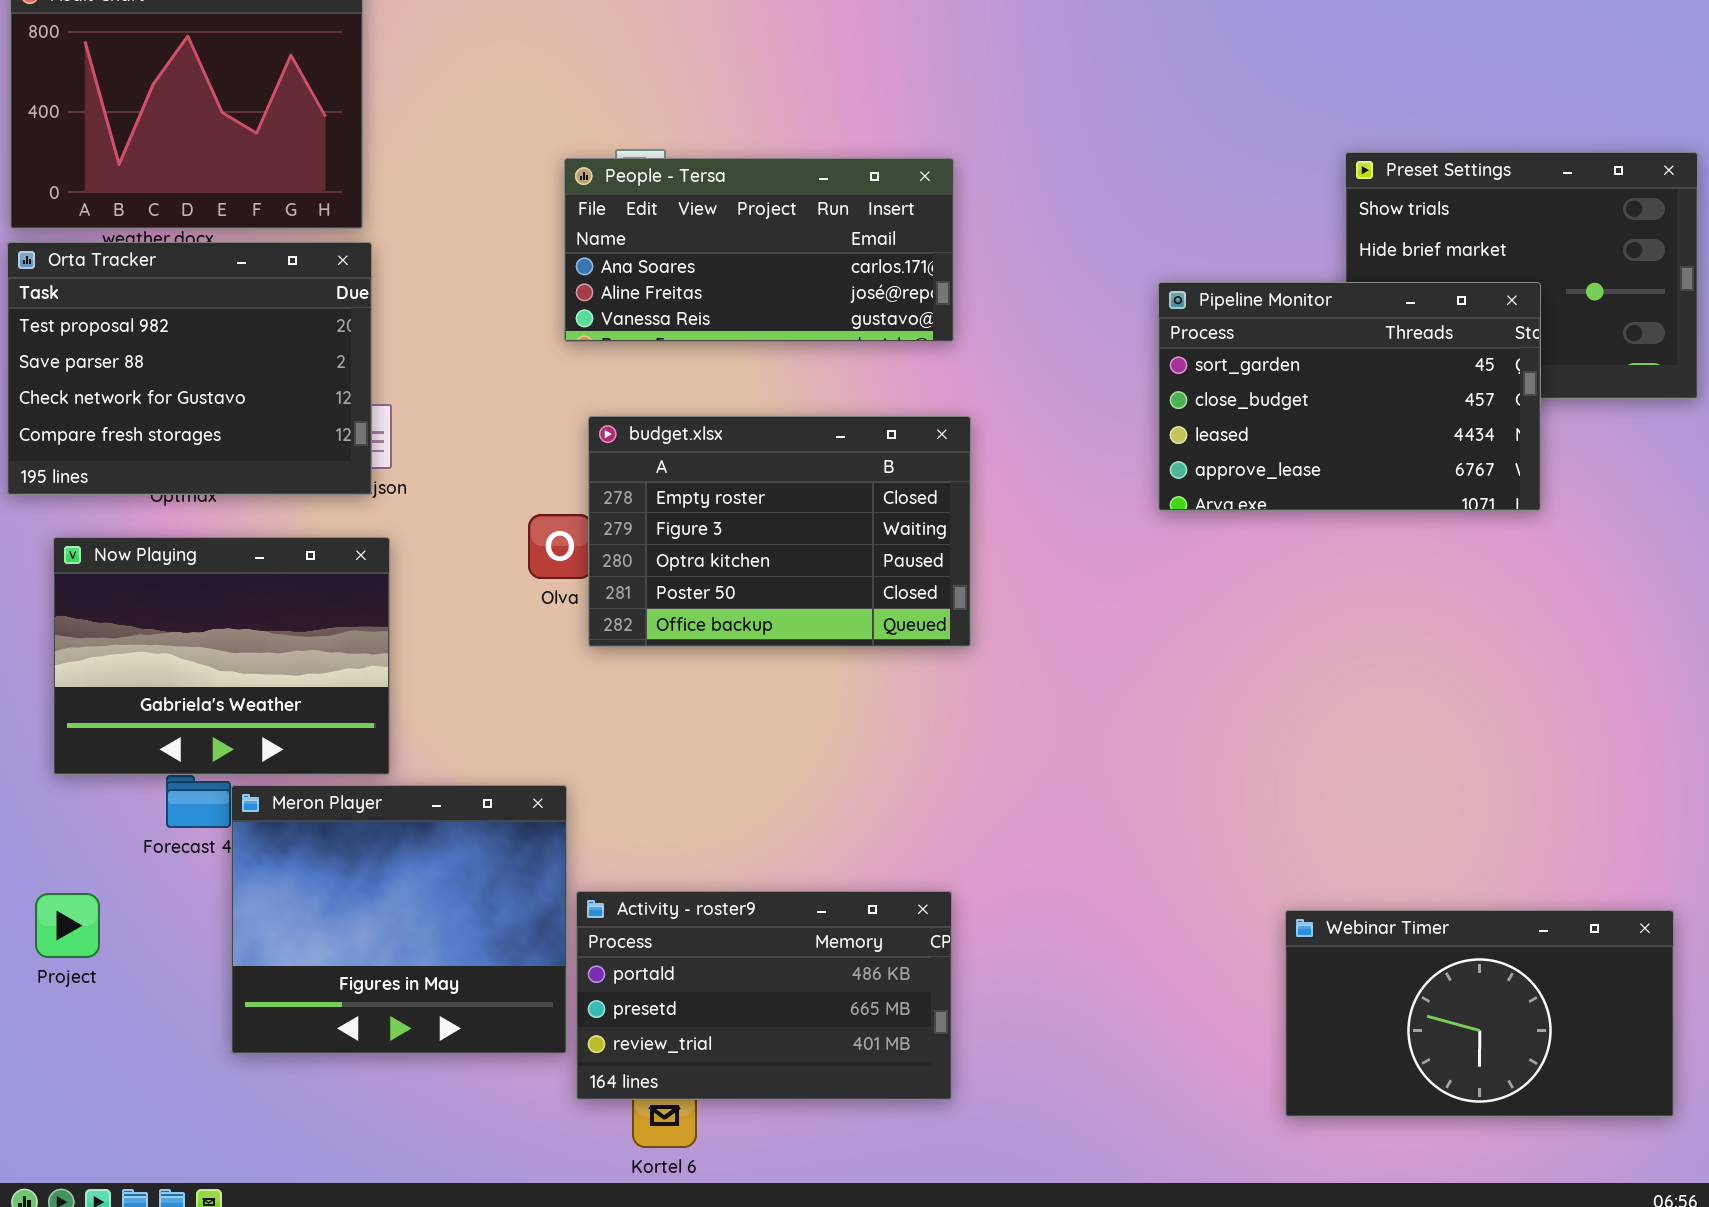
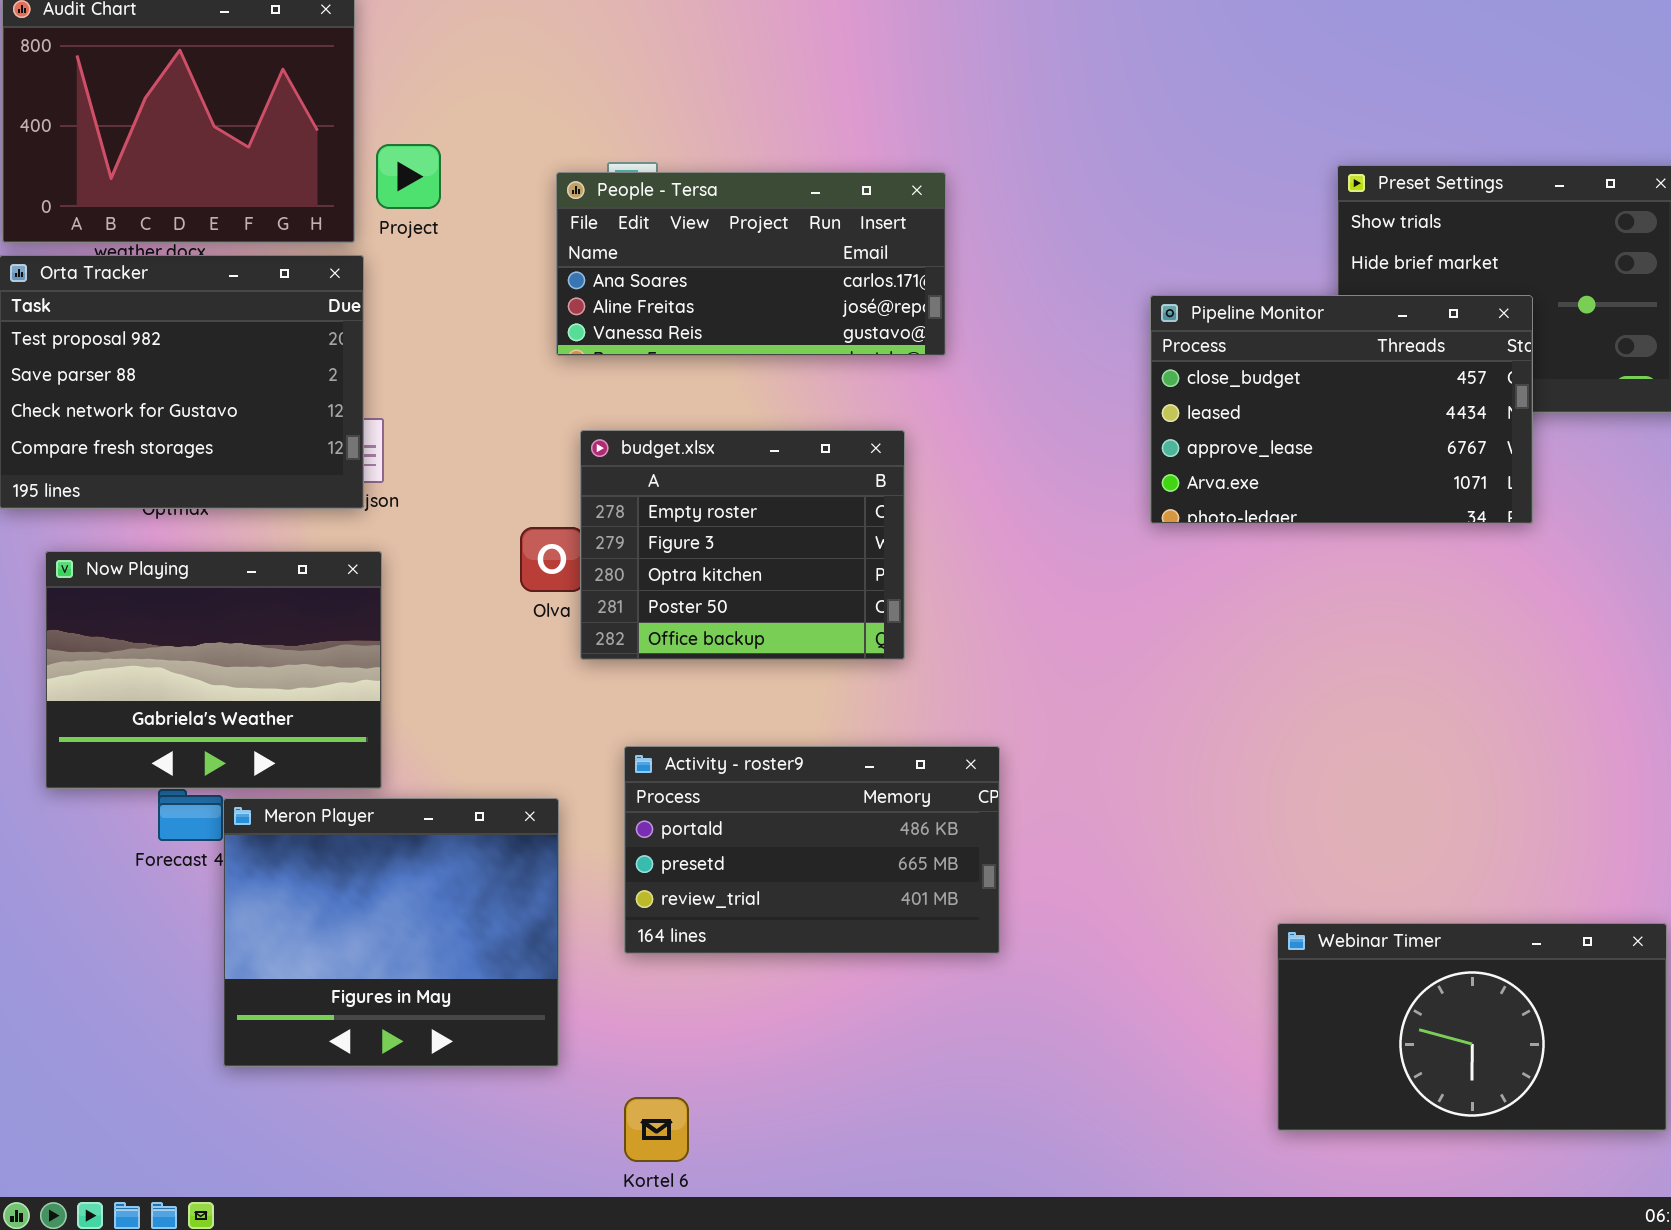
Pipeline Monitor: [1158,282,1541,511] -> [1150,295,1533,524], scrolled down 1 row
budget.xlsx: [588,416,971,647] -> [580,430,905,660], resized
Activity - roster9: [576,891,952,1100] -> [624,746,1000,954], moved
Project: [35,893,100,958] -> [376,144,441,209], moved

